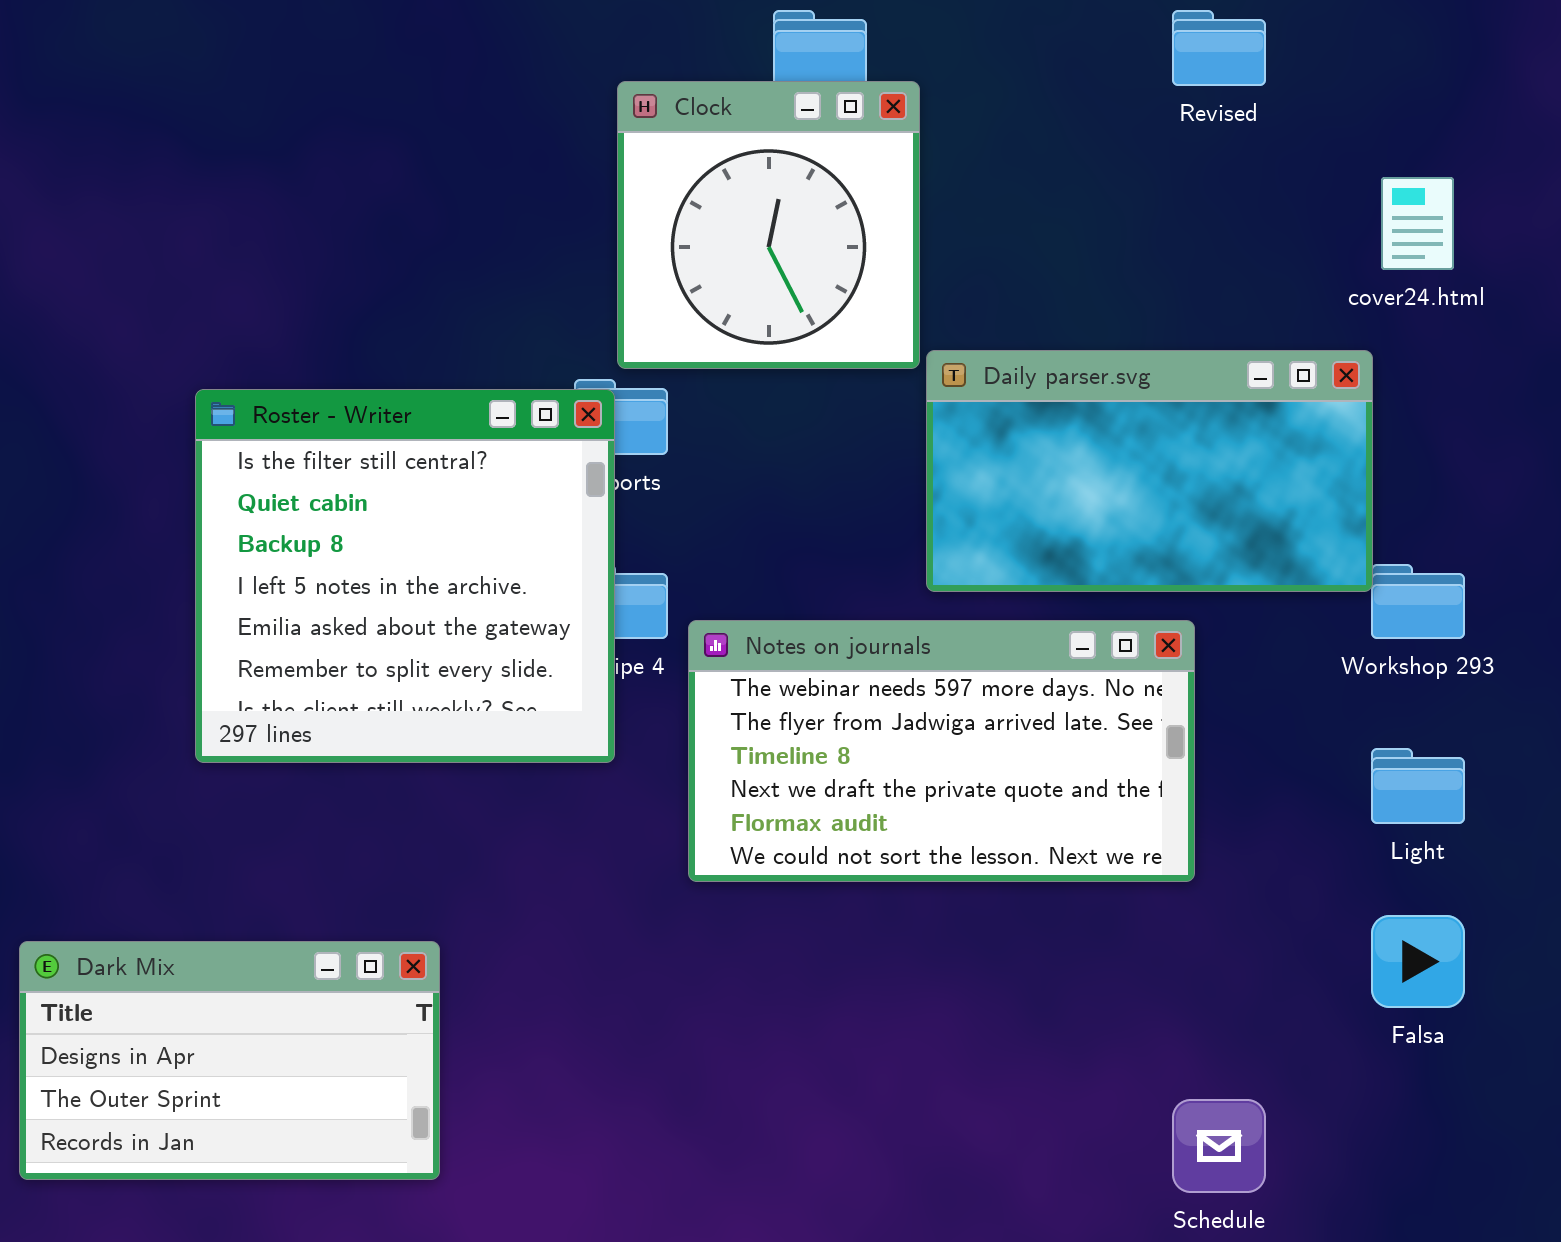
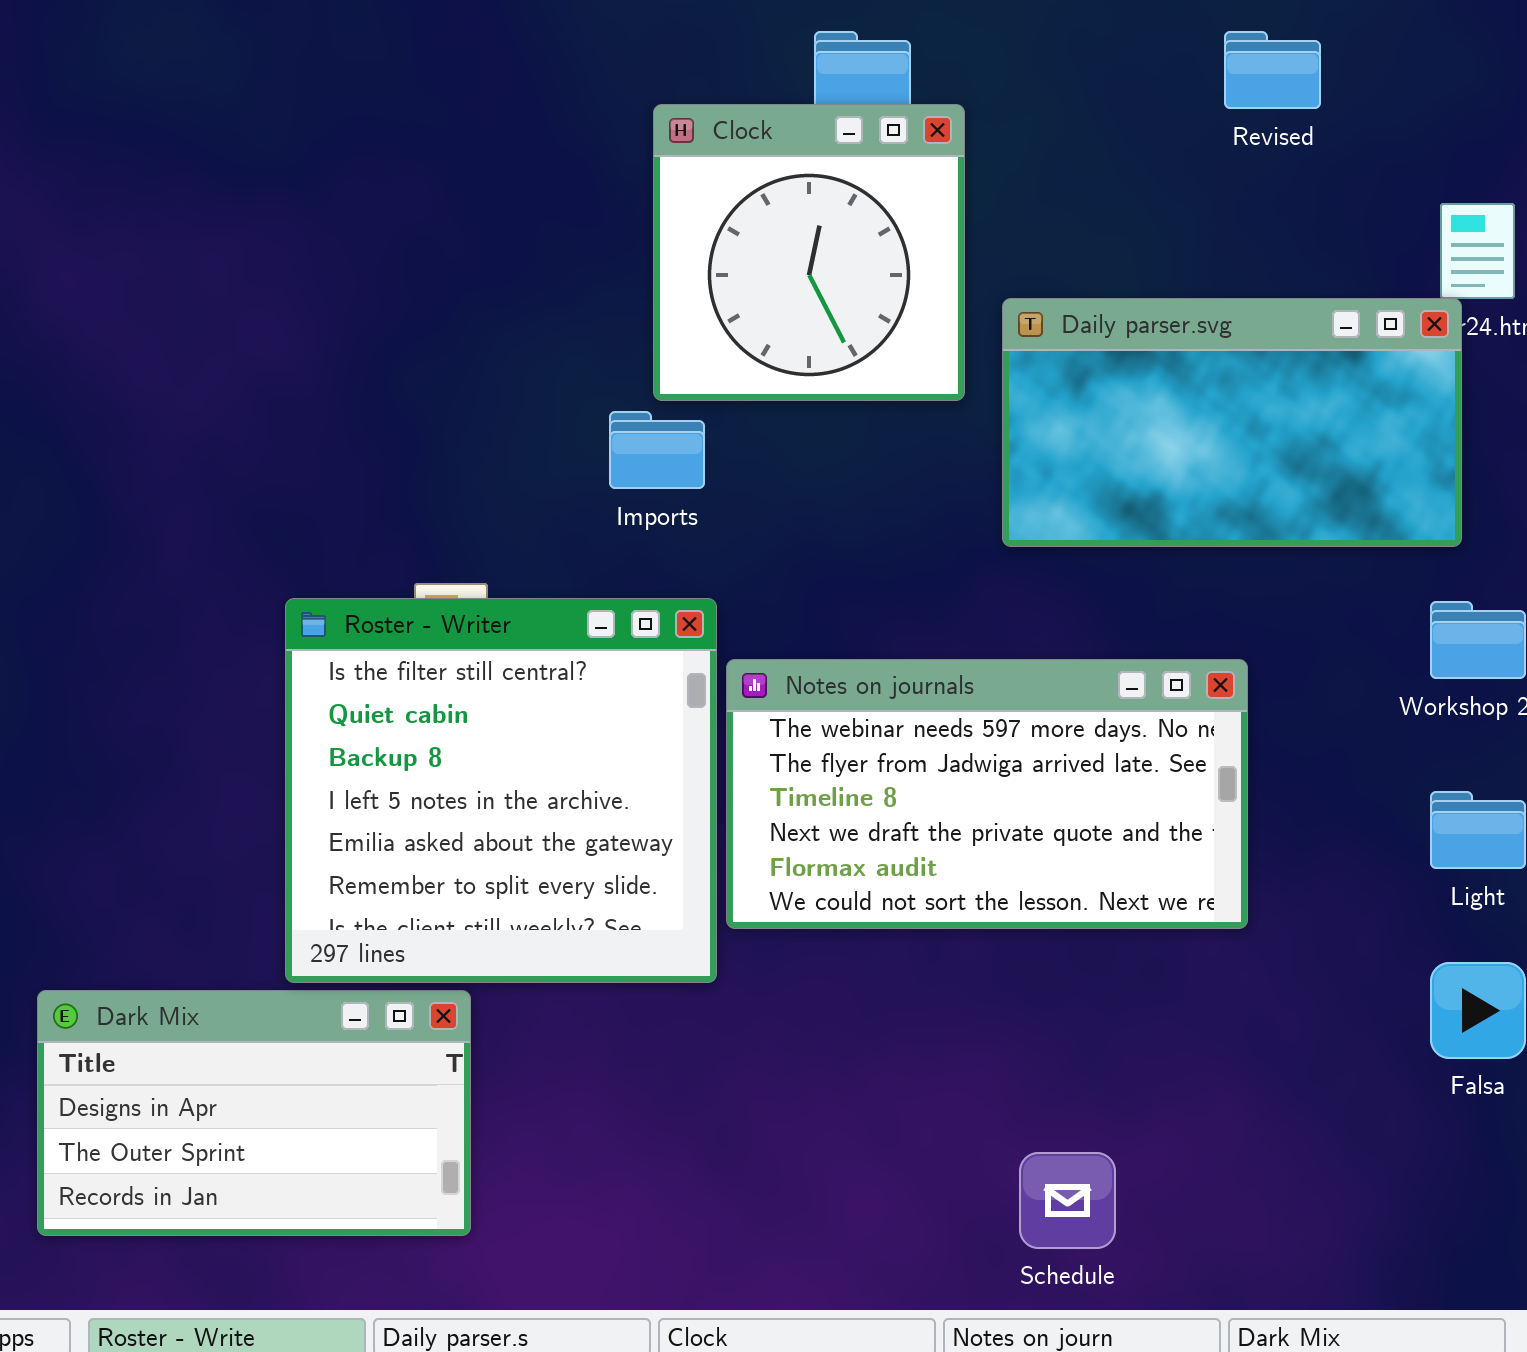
Daily parser.svg: [926,350,1373,592] -> [1002,298,1462,547], moved
Roster - Writer: [195,389,615,763] -> [285,598,717,983], moved
Schedule: [1172,1099,1266,1193] -> [1019,1152,1116,1249], moved

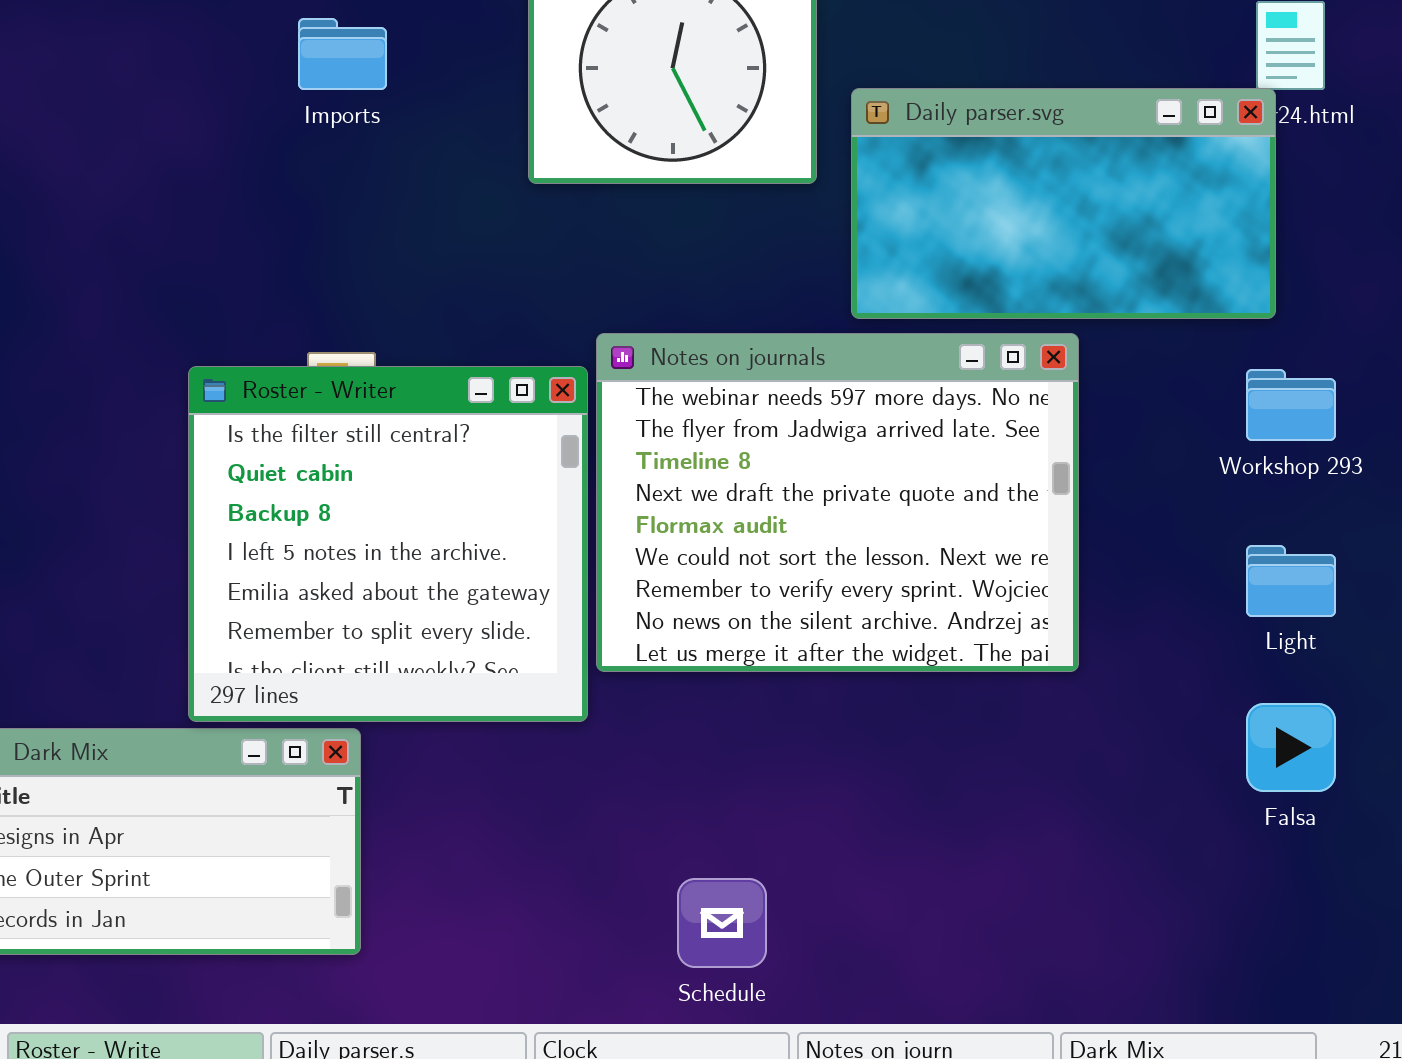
Imports: [609,411,705,489] -> [298,18,387,90], moved
Notes on journals: [726,659,1248,929] -> [596,333,1079,672], resized
Schedule: [1019,1152,1116,1249] -> [677,878,767,968], moved

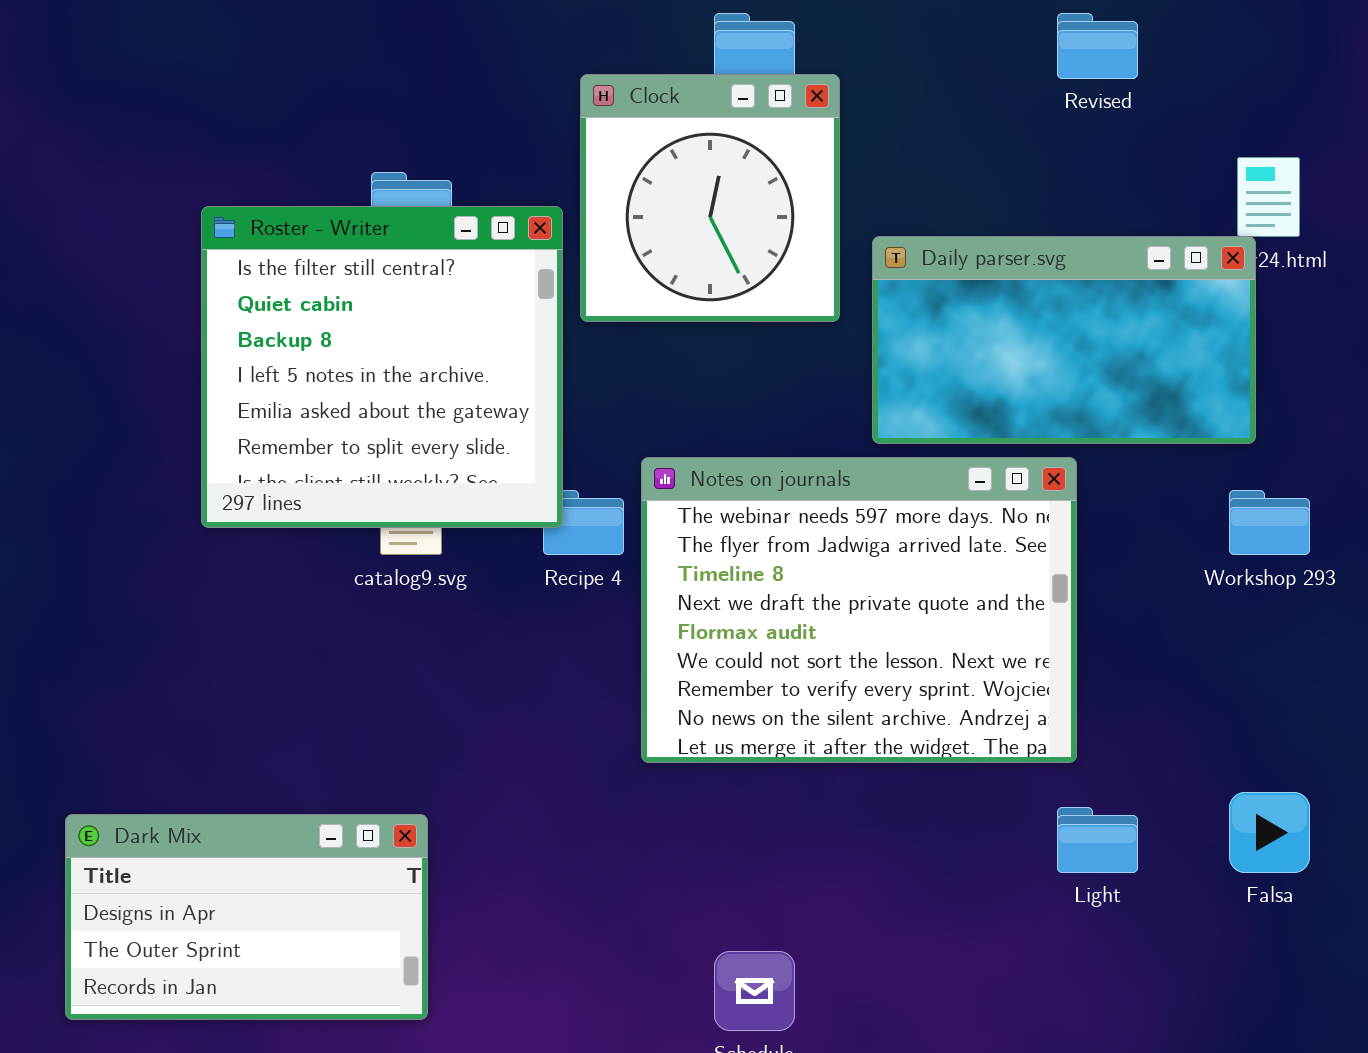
Roster - Writer: [188,366,588,722] -> [201,206,563,528], moved
Light: [1246,545,1336,617] -> [1057,807,1138,873], moved

